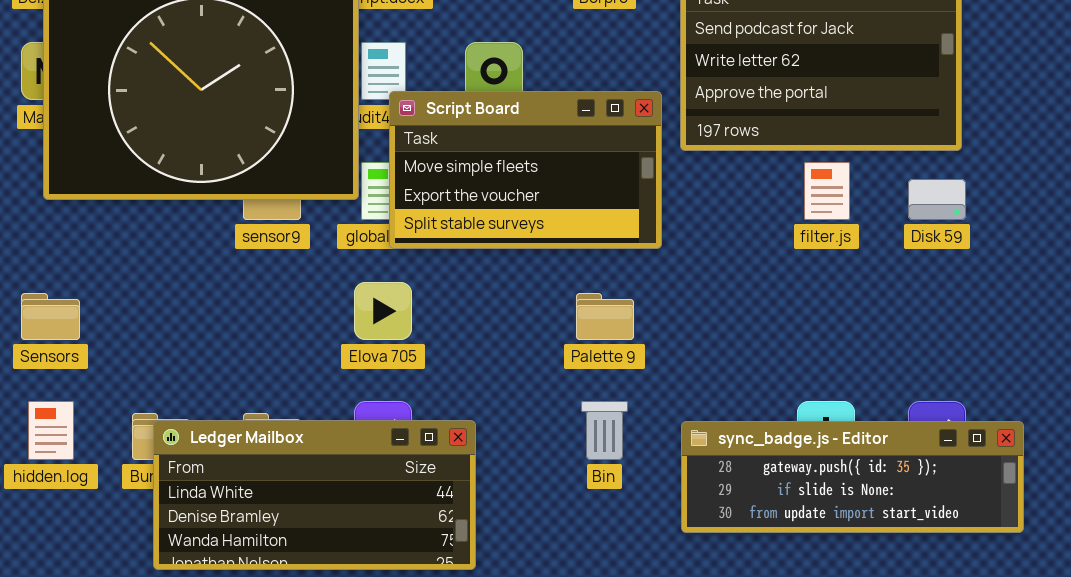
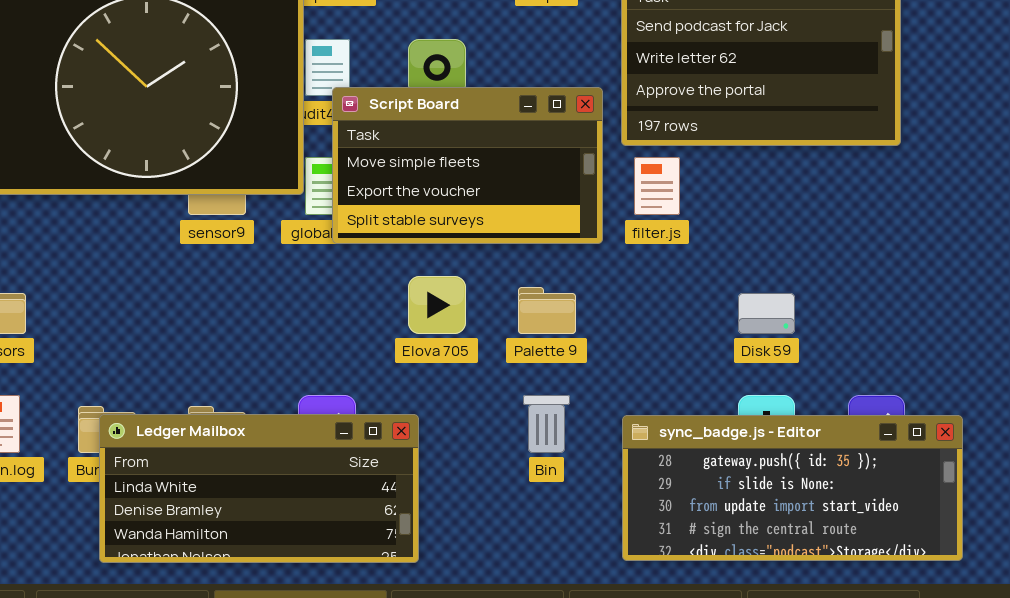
filter.js: [804,162,850,220] -> [634,157,680,215], moved
Disk 59: [908,179,966,220] -> [738,293,795,334], moved
Elova 705: [354,282,412,340] -> [408,276,466,334], moved
sync_badge.js - Editor: [681,421,1024,533] -> [622,415,963,561], resized

